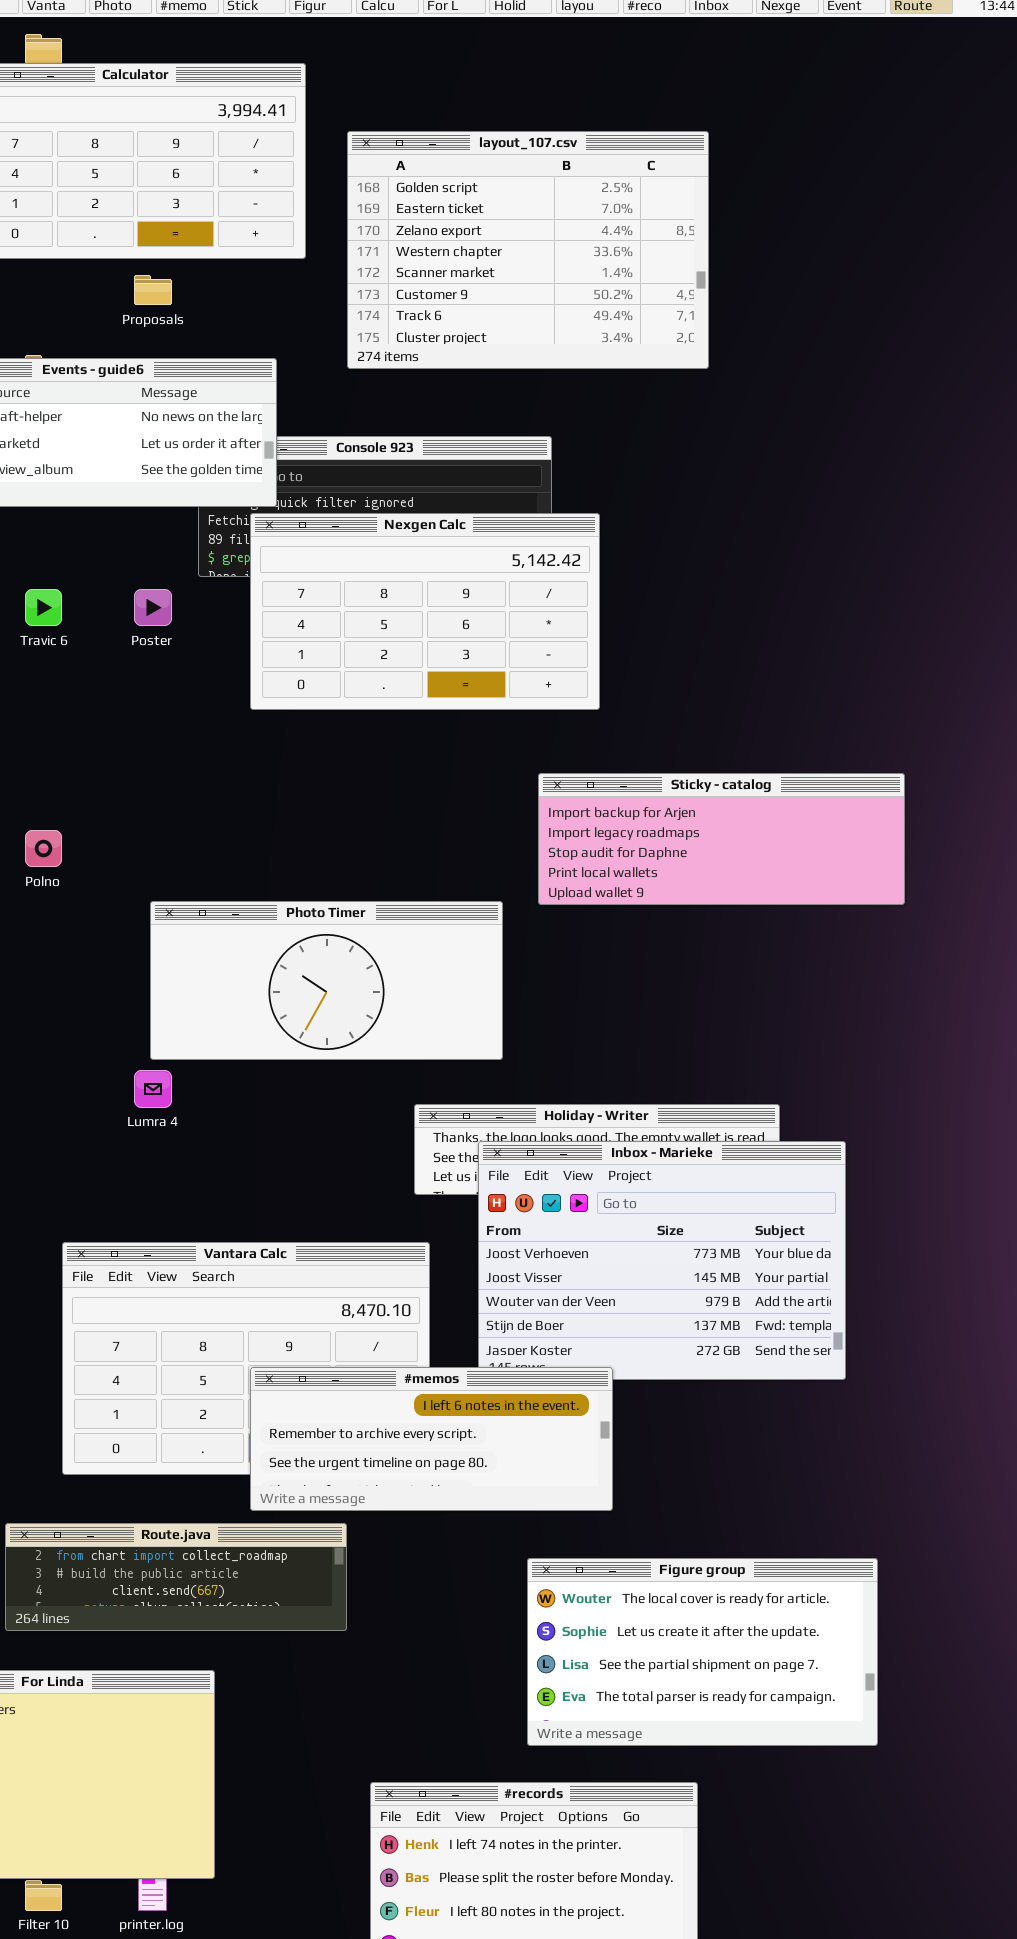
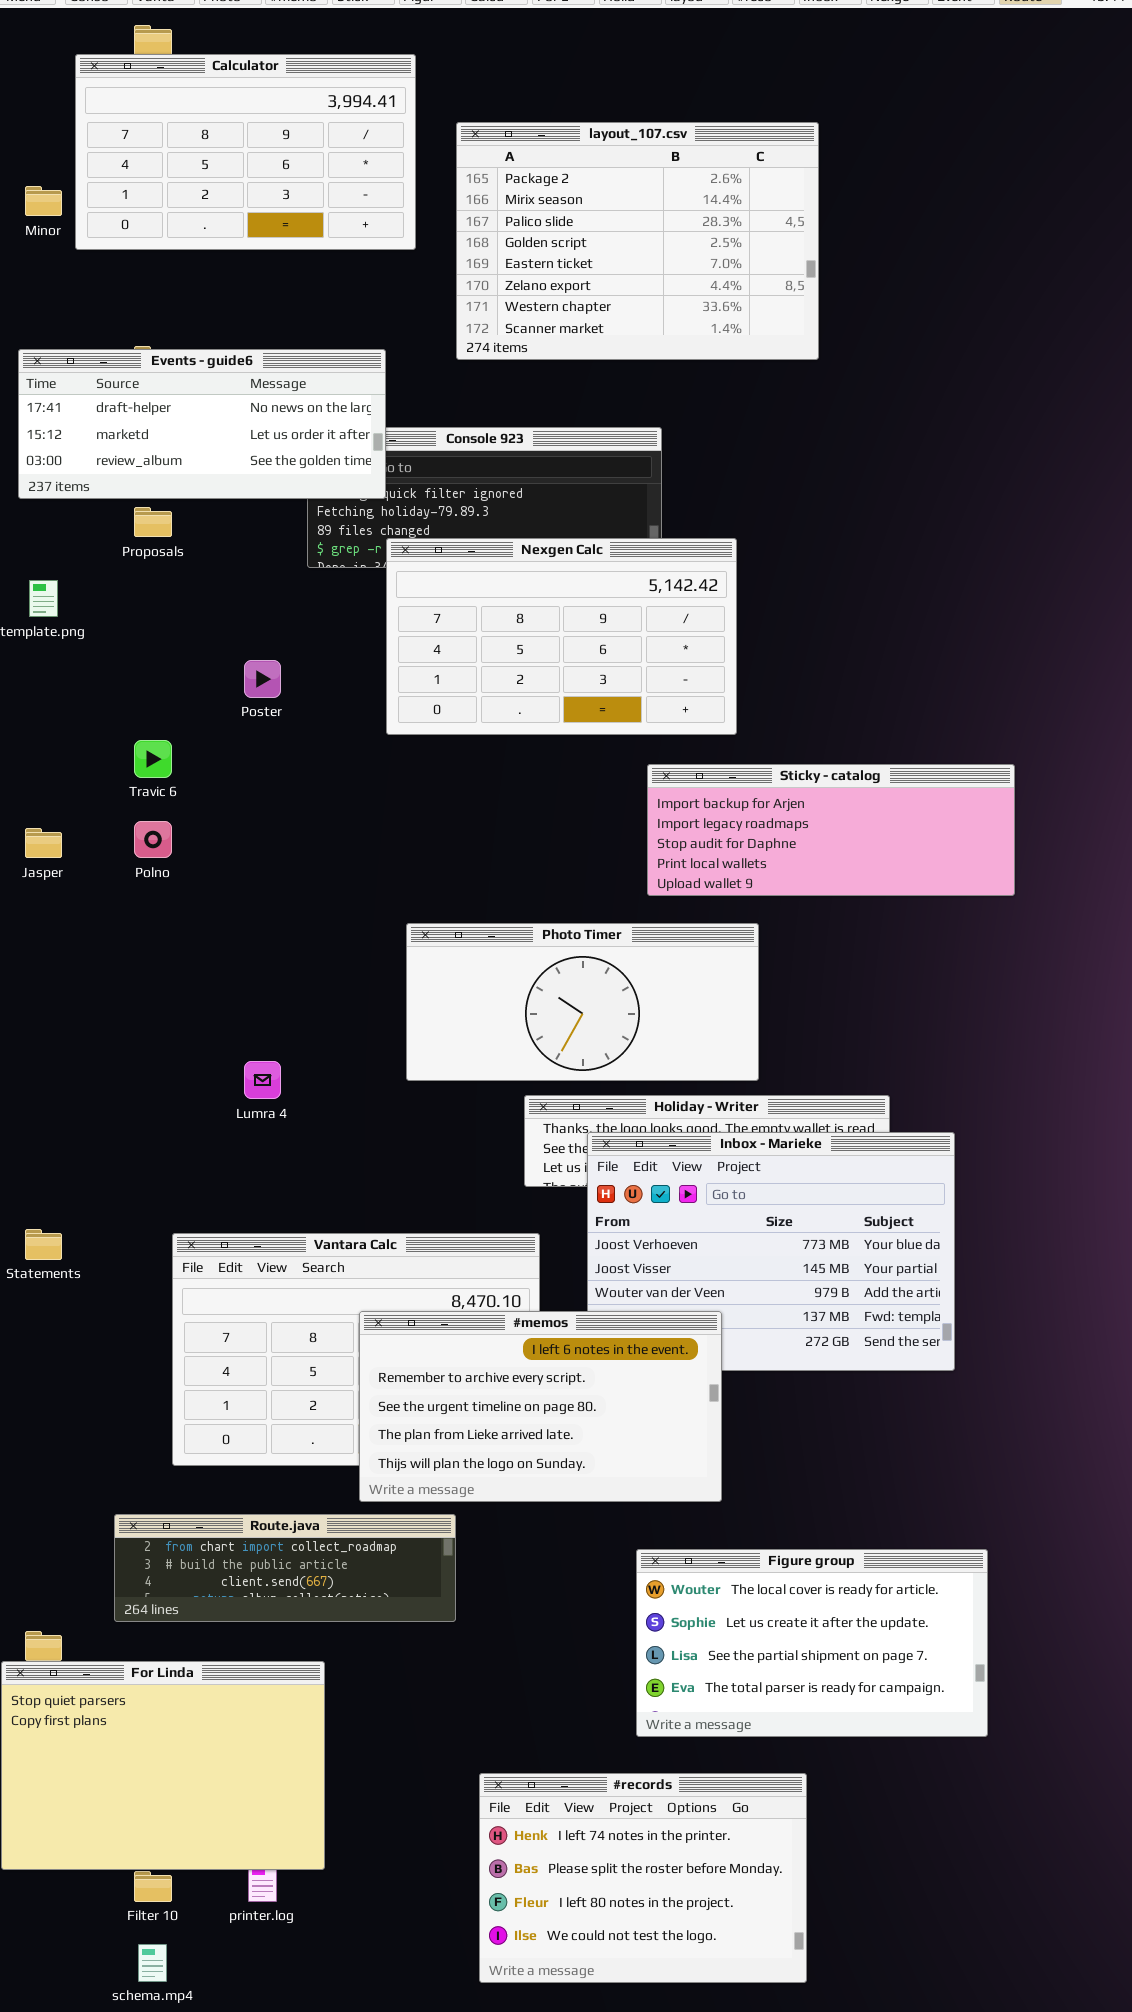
layout_107.csv: [347,131,709,369] -> [456,122,819,360], scrolled up 3 rows
Proposals: [134,275,172,305] -> [134,507,172,537], moved
Nexgen Calc: [250,513,600,710] -> [386,538,737,735], moved
Travic 6: [25,589,62,626] -> [134,740,172,778], moved
Poster: [134,589,172,626] -> [244,660,281,698], moved
Photo Timer: [150,901,503,1060] -> [406,923,759,1081], moved
#memos: [250,1367,613,1511] -> [359,1311,722,1502], resized

